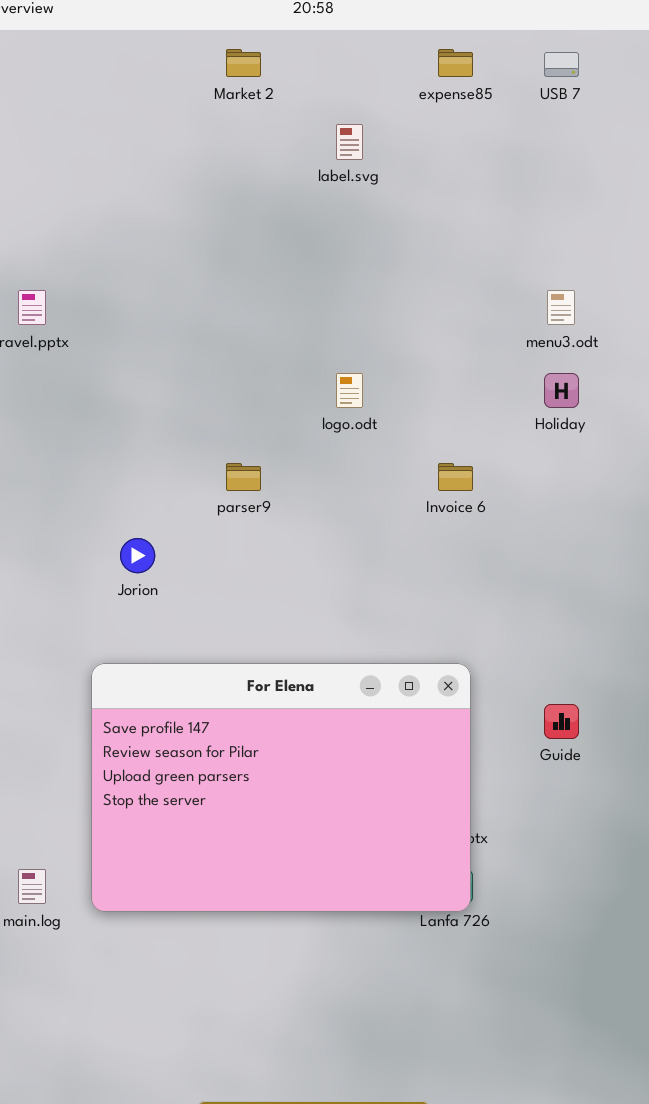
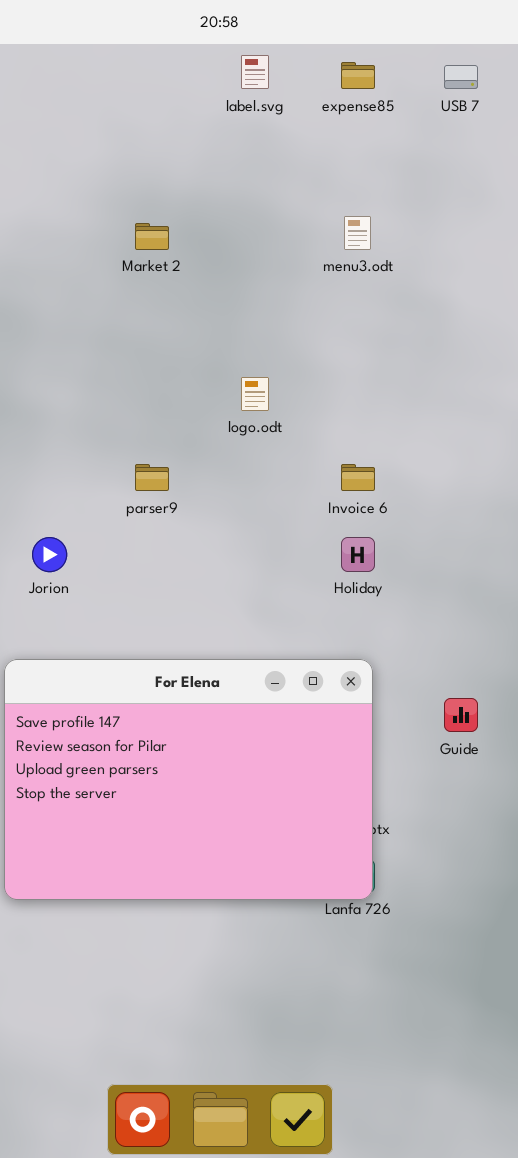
Market 2: [226,49,261,77] -> [135,223,169,250], moved
label.svg: [336,124,363,160] -> [241,55,269,89], moved
menu3.odt: [547,290,575,325] -> [344,216,371,250], moved
Holiday: [544,373,579,408] -> [341,537,375,572], moved

